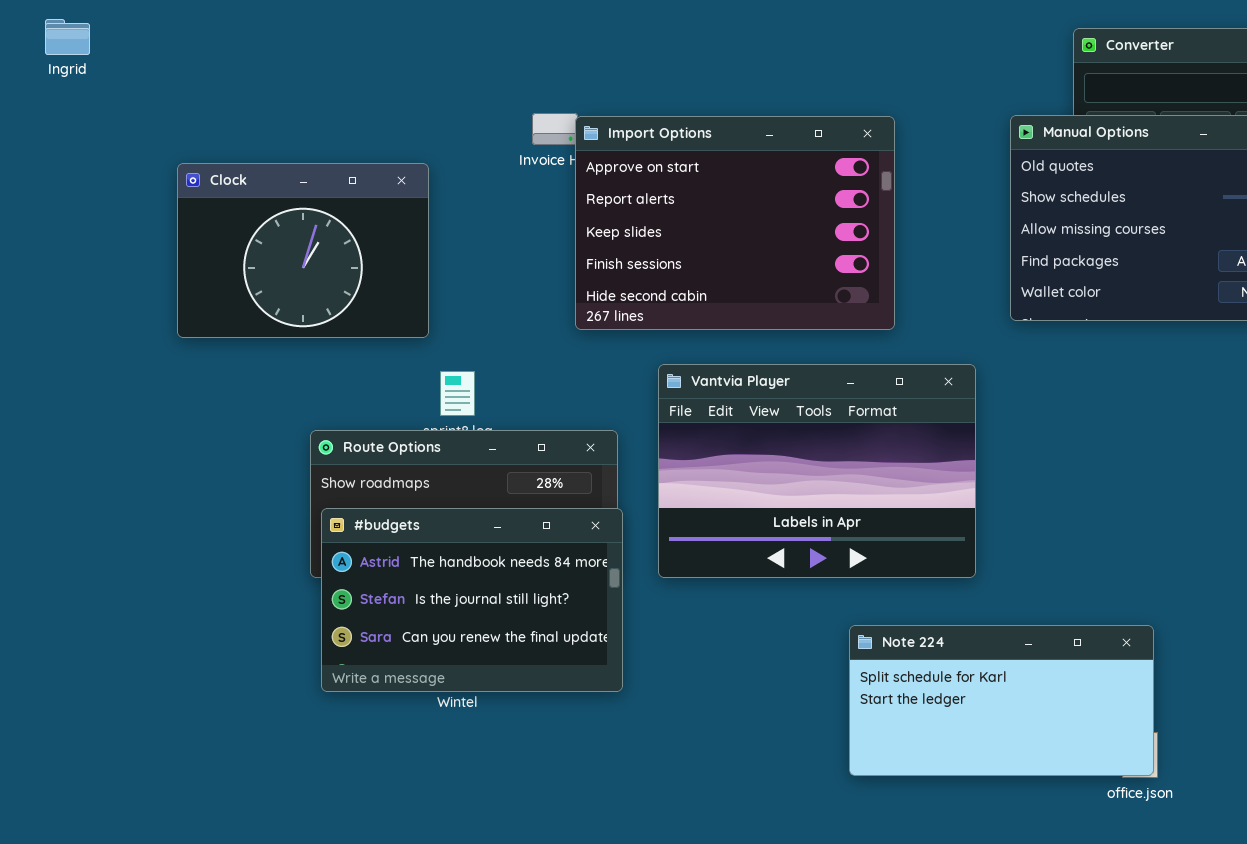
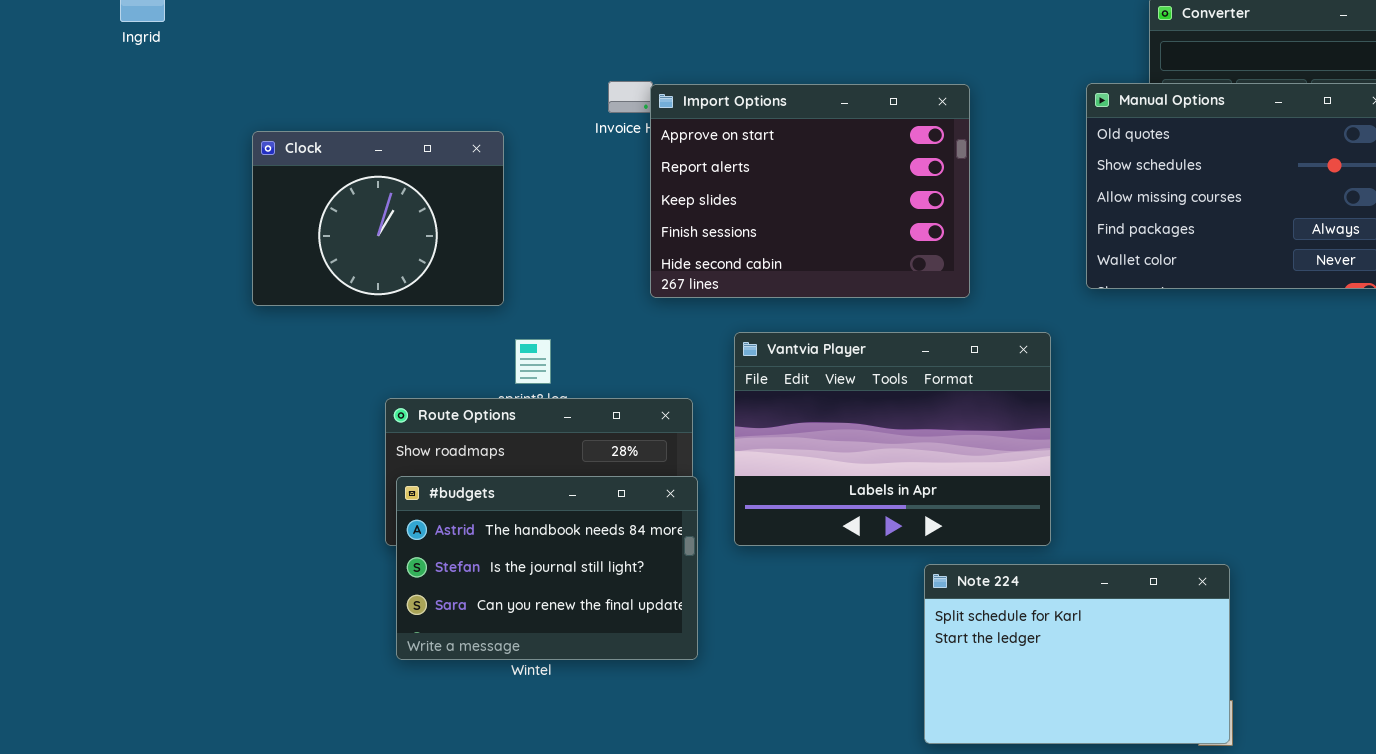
Note 224: [849,625,1154,776] -> [924,564,1230,744], resized

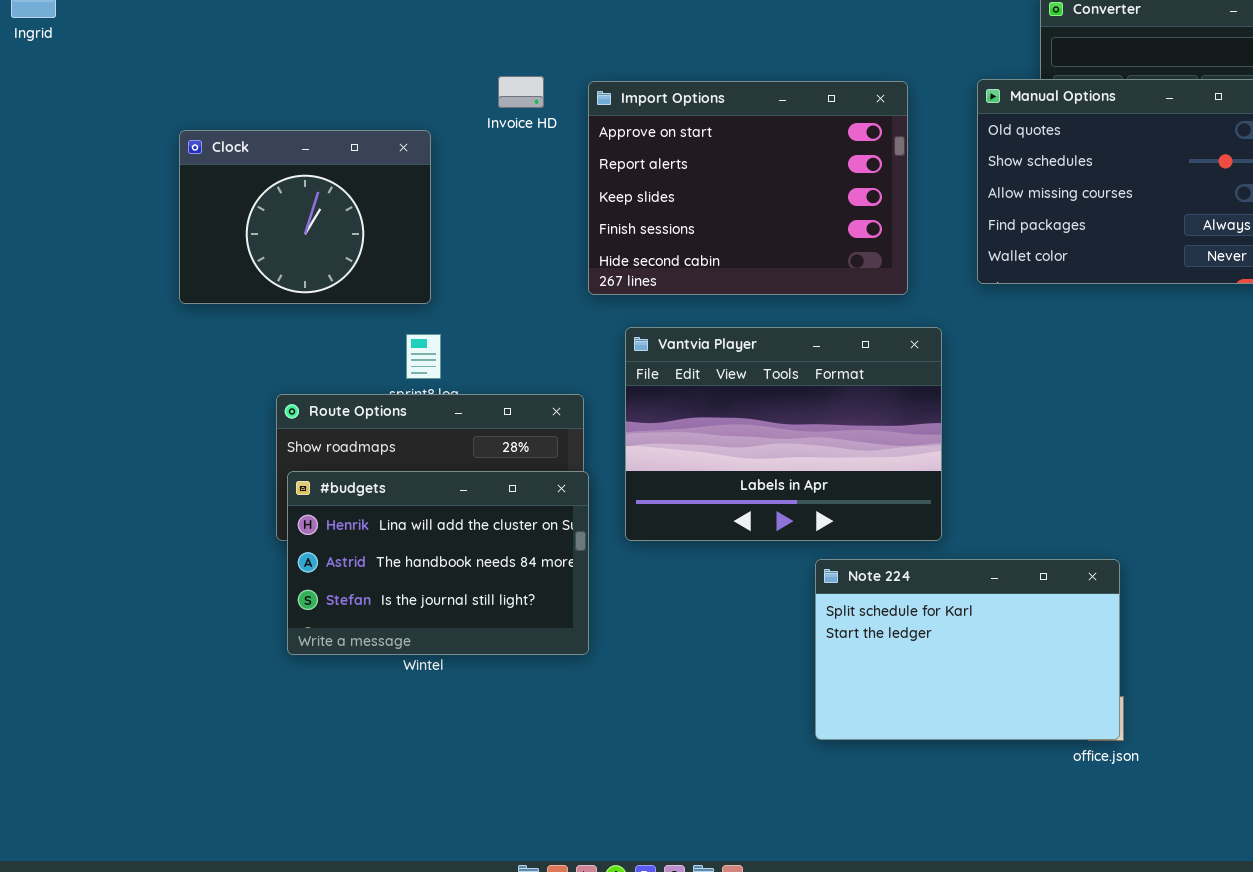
Import Options: [650,84,970,298] -> [588,81,908,295], moved
Clock: [252,131,504,306] -> [179,130,431,304], moved
#budgets: [396,476,698,660] -> [287,471,589,655], scrolled up 1 row

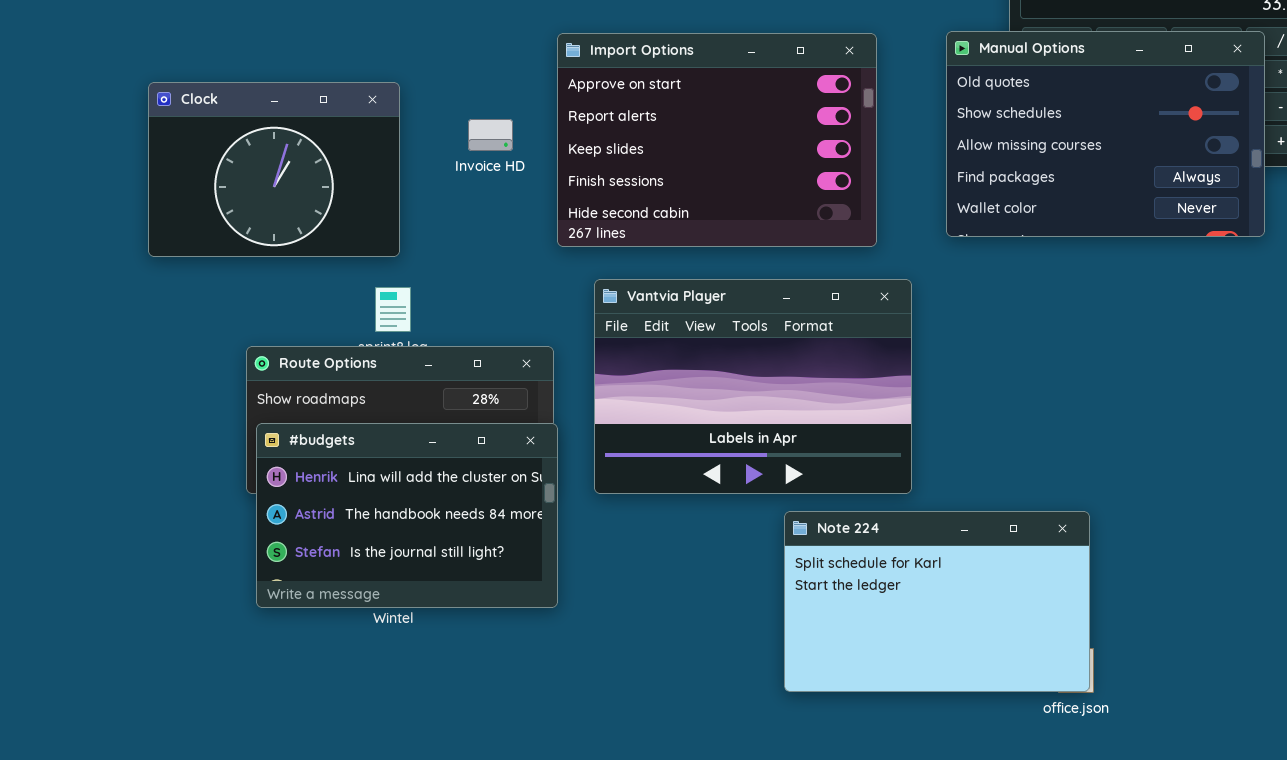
Invoice HD: [498,76,544,108] -> [468,119,513,151], moved

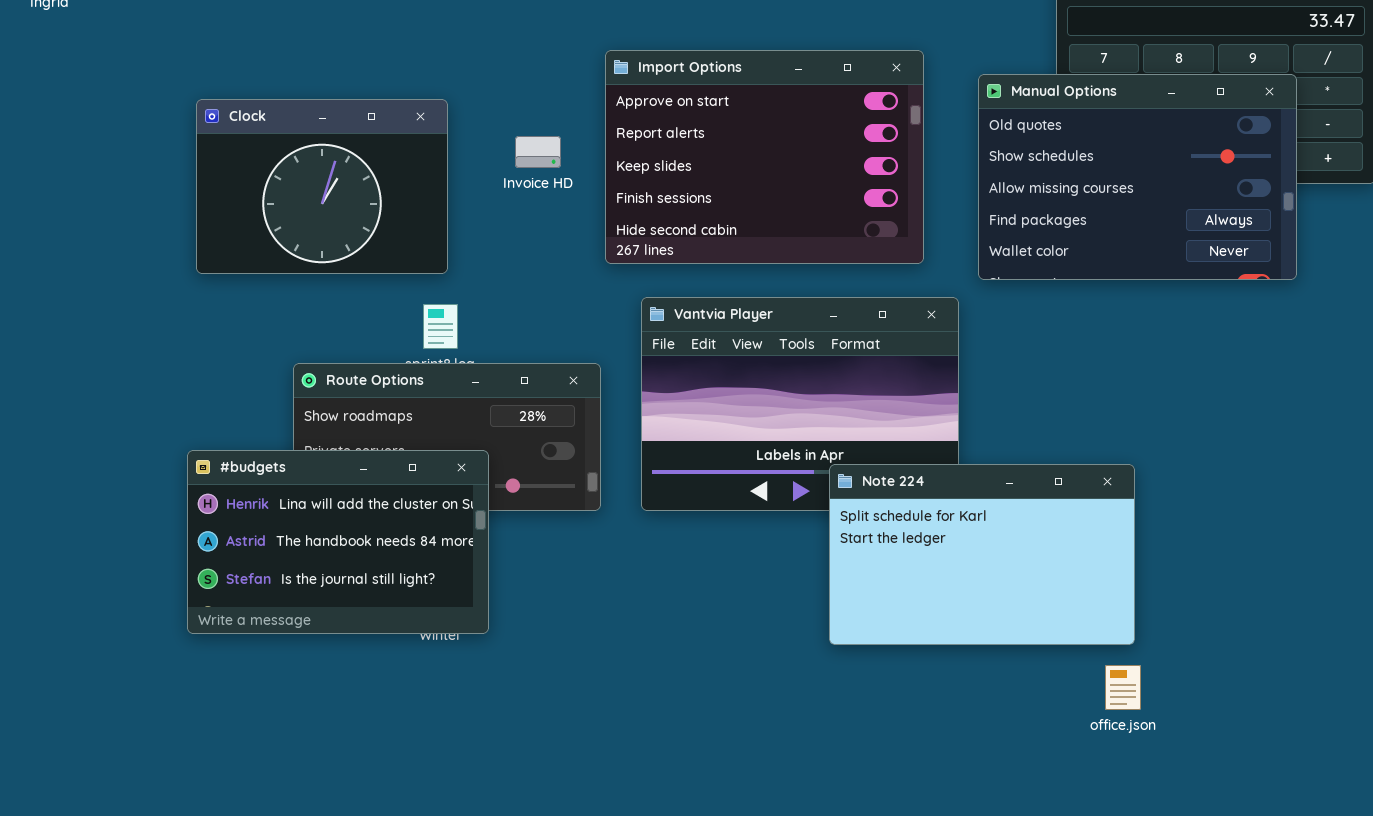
Manual Options: [946,31,1265,237] -> [978,74,1297,280], moved
#budgets: [256,423,558,608] -> [187,450,489,634], moved
Note 224: [784,511,1090,692] -> [829,464,1135,645], moved

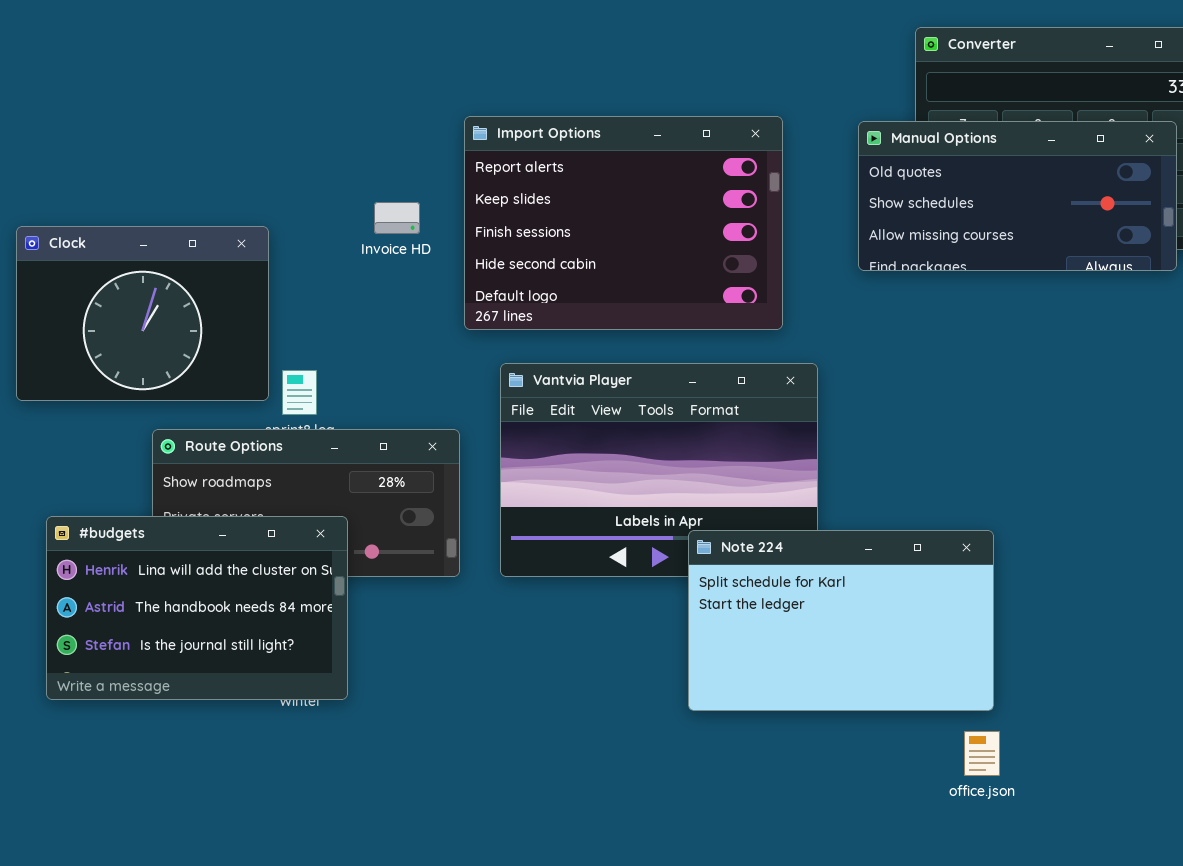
Import Options: [605,50,924,264] -> [464,116,783,330], scrolled down 1 row
Manual Options: [978,74,1297,280] -> [858,121,1177,271], moved, resized
Clock: [196,99,448,274] -> [16,226,269,401], moved

